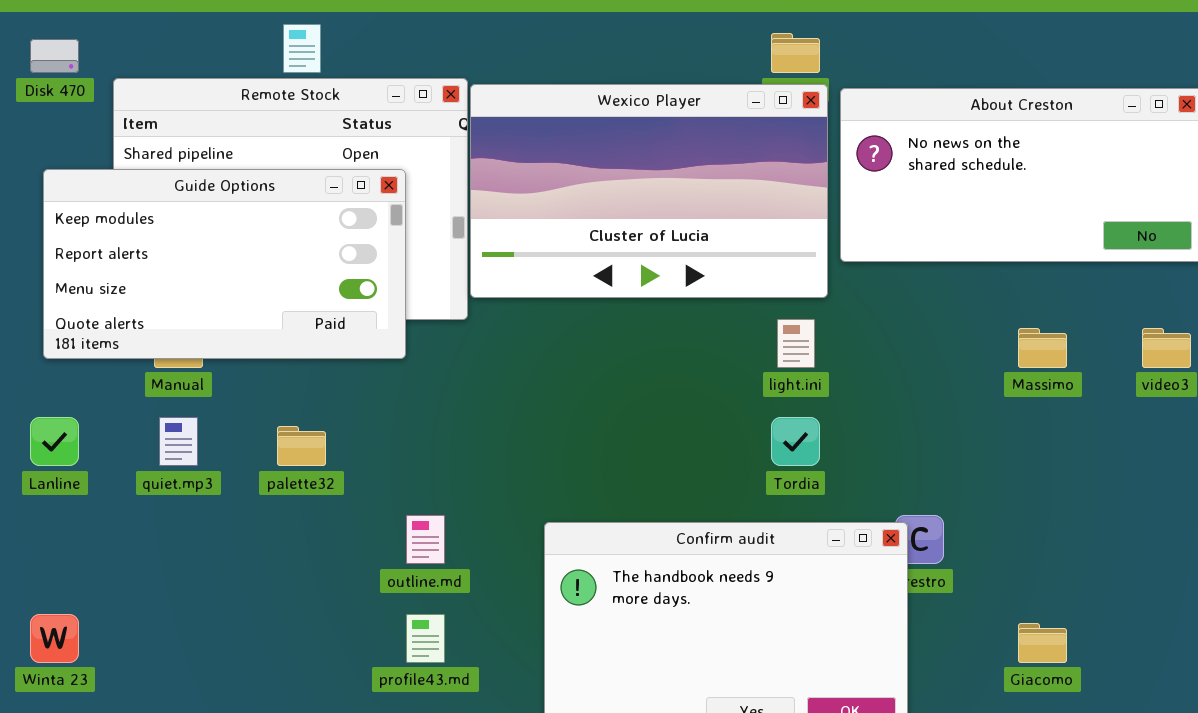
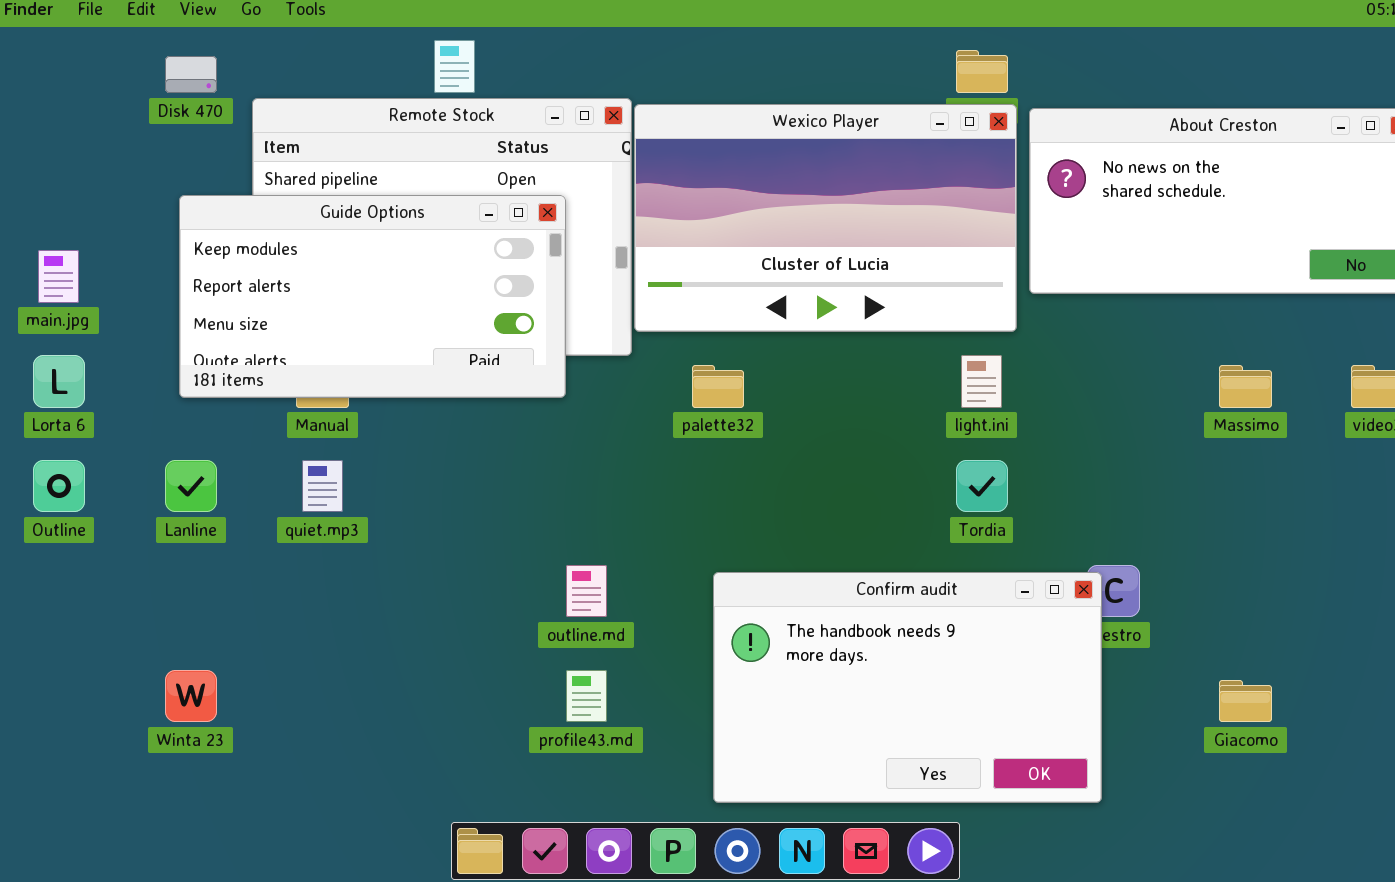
palette32: [277,426,326,466] -> [692,365,744,408], moved

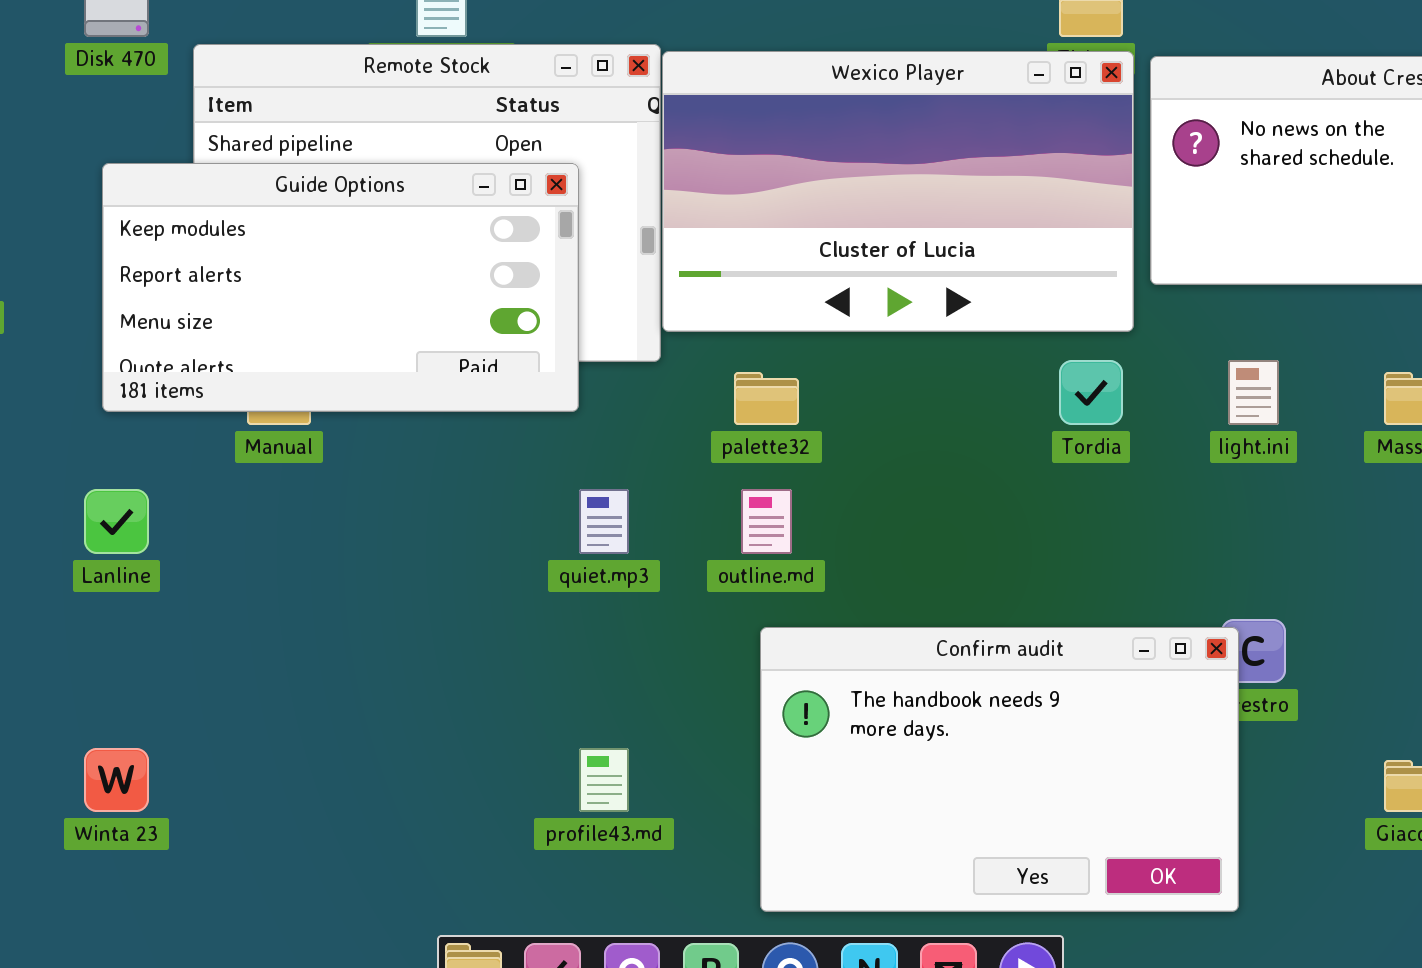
light.ini: [961,355,1002,408] -> [1228,360,1279,425], moved
quiet.mp3: [302,460,343,512] -> [579,489,629,554], moved
Tordia: [956,460,1008,512] -> [1059,360,1123,425], moved
outline.md: [566,565,607,617] -> [741,489,792,554], moved

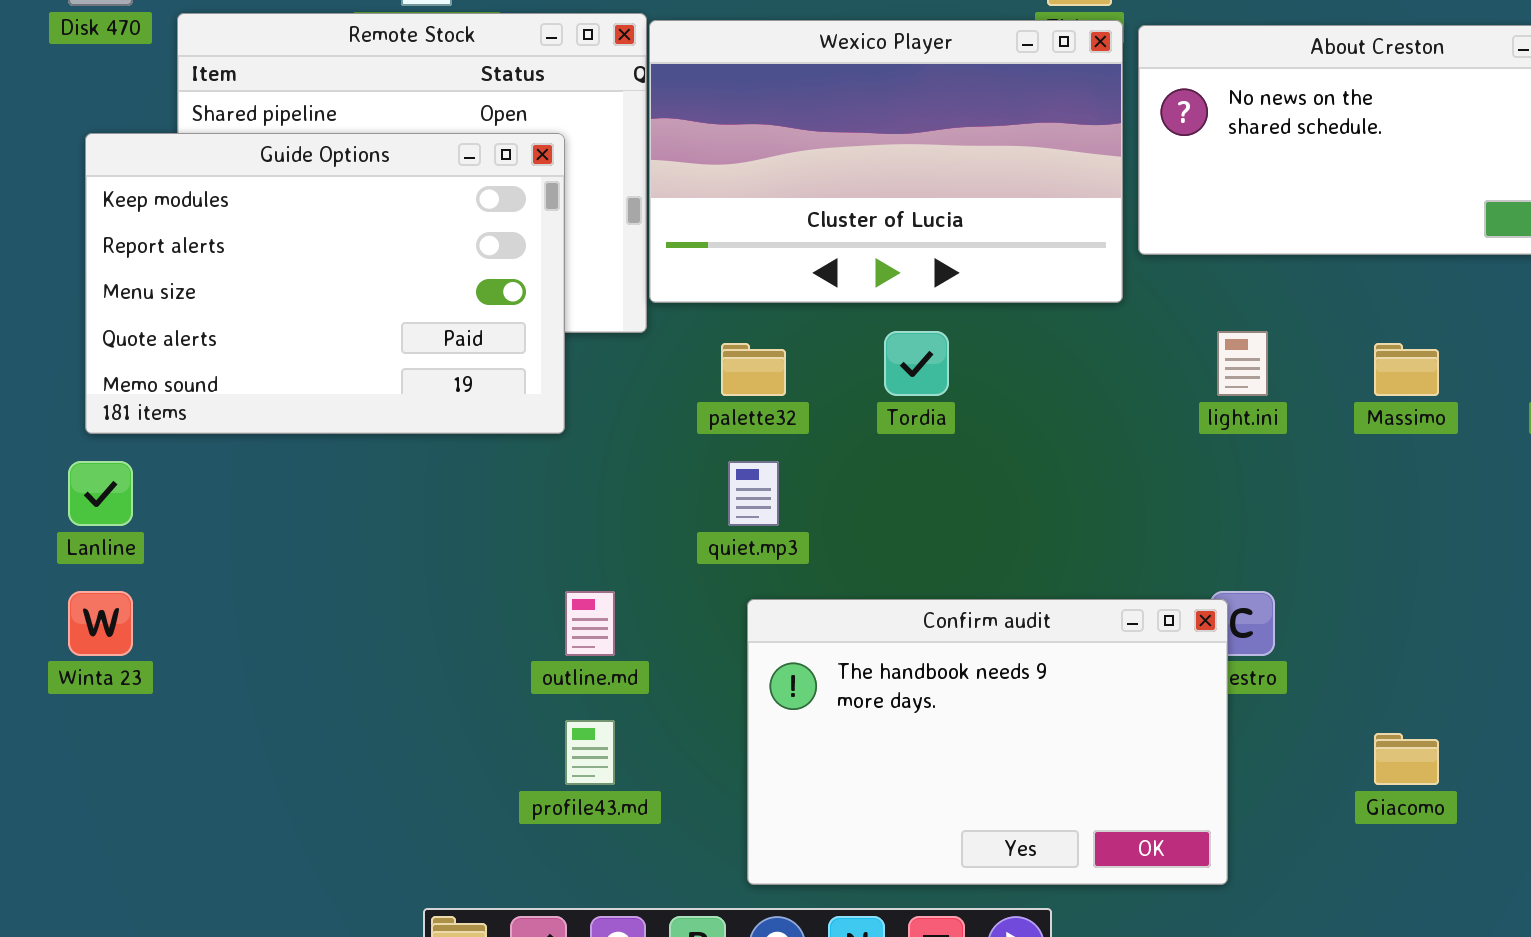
Guide Options: [102,163,579,412] -> [85,133,565,434], resized
Tordia: [1059,360,1123,425] -> [884,331,949,396], moved
quiet.mp3: [579,489,629,554] -> [728,461,779,526], moved
outline.md: [741,489,792,554] -> [565,591,615,656], moved
Winta 23: [84,748,149,812] -> [68,591,133,656], moved

